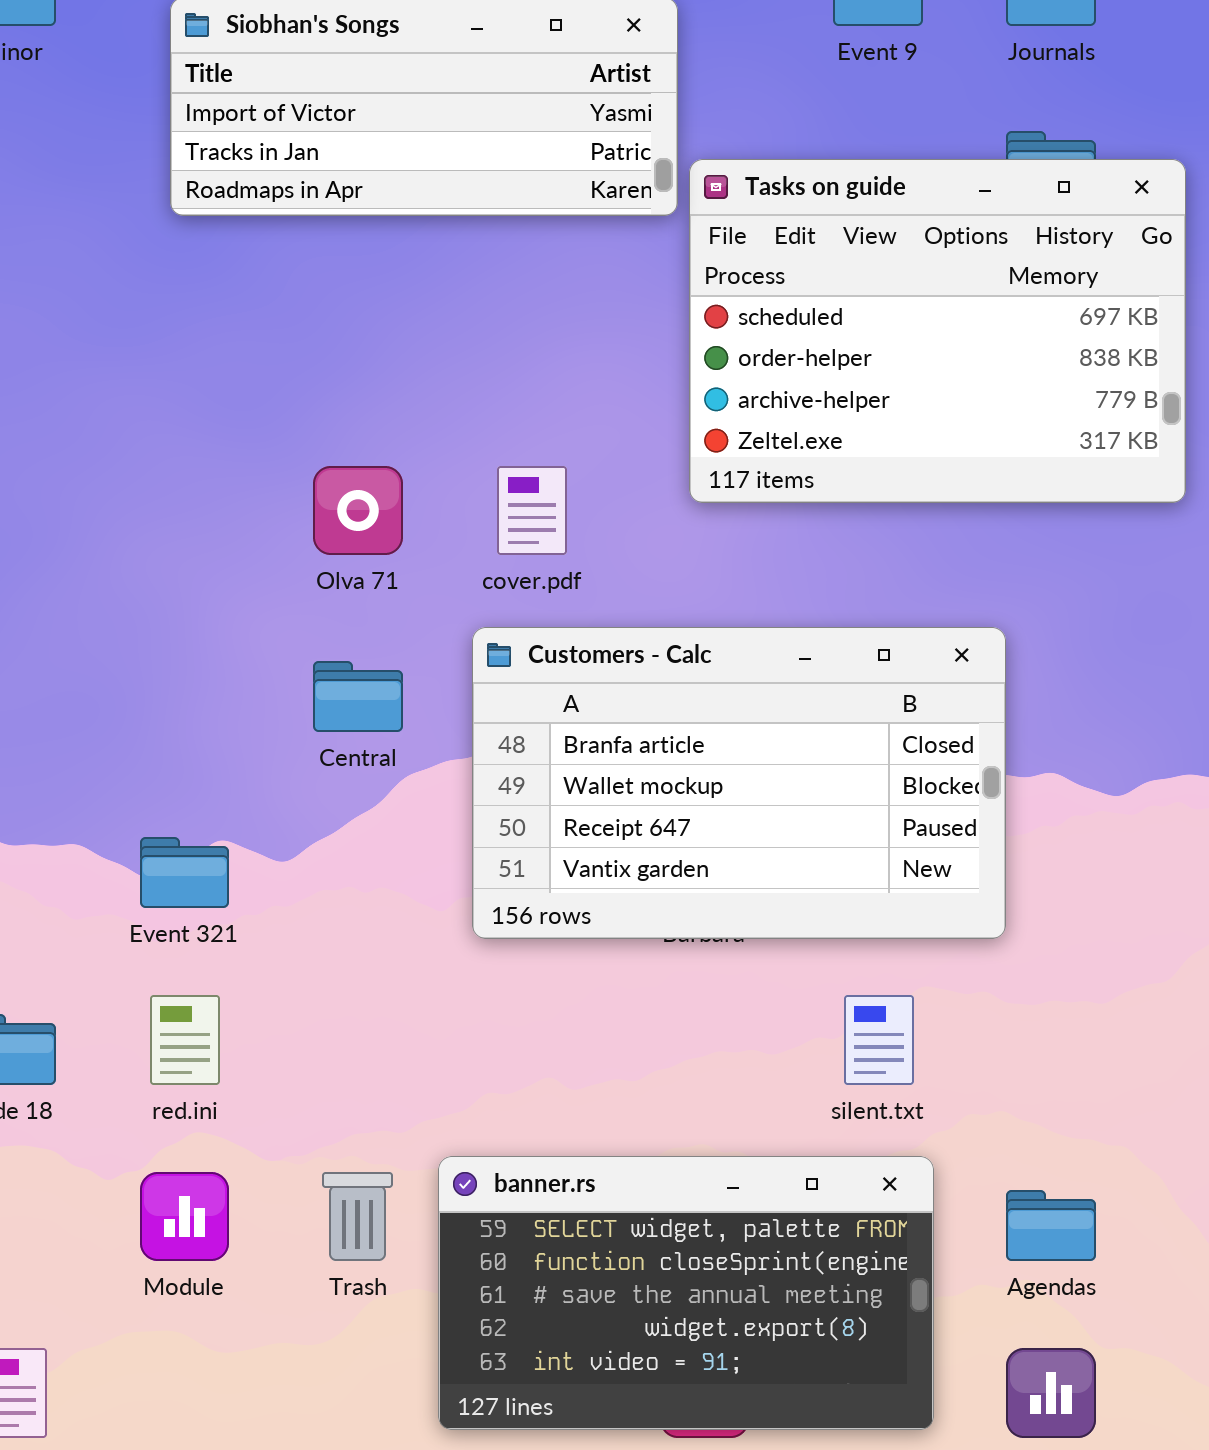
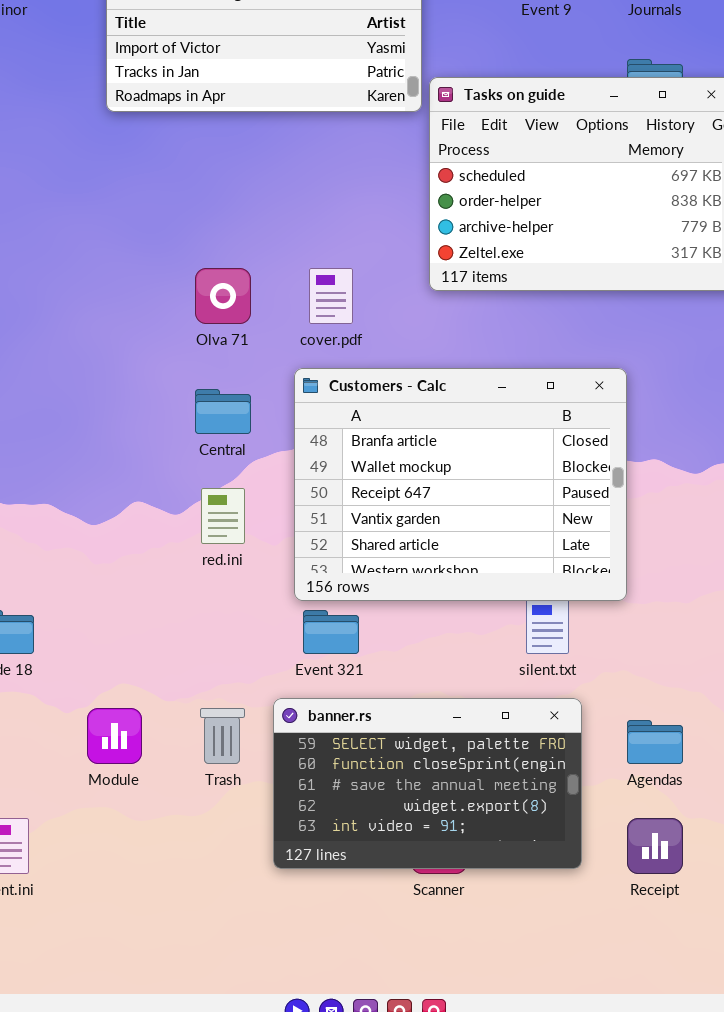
Customers - Calc: [472,627,1006,939] -> [294,368,627,601], resized
Event 321: [140,837,229,908] -> [303,610,359,654], moved
red.ini: [150,995,220,1085] -> [201,488,245,544], moved

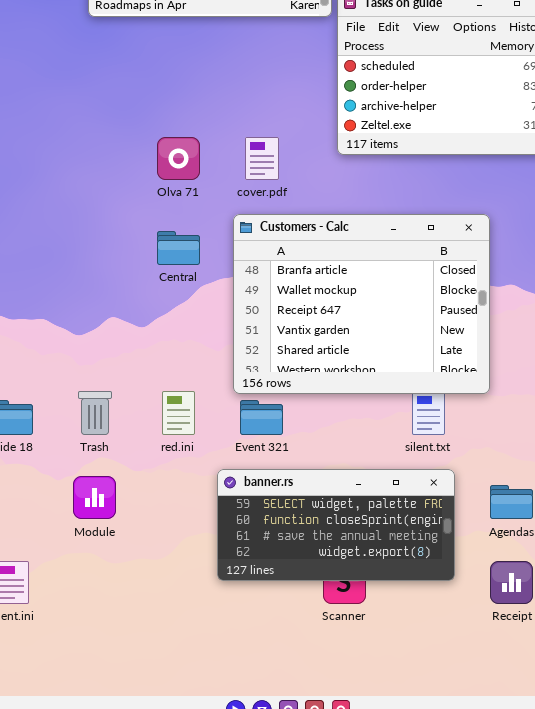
red.ini: [201,488,245,544] -> [162,391,195,435], moved
banner.rs: [273,698,582,869] -> [217,469,455,581], resized
Trash: [200,708,245,764] -> [78,391,112,435], moved

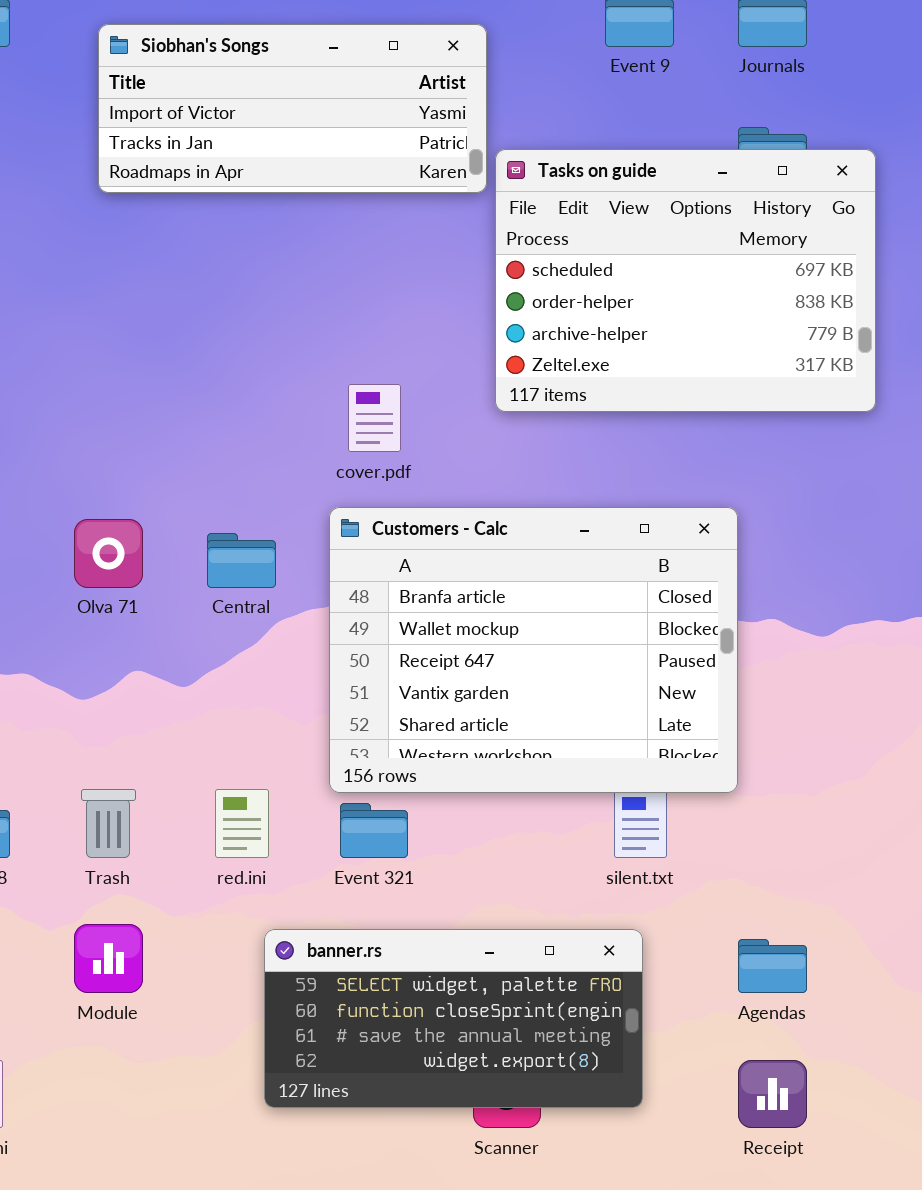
Olva 71: [157,137,200,180] -> [74,519,143,588], moved
banner.rs: [217,469,455,581] -> [264,929,643,1108], moved

